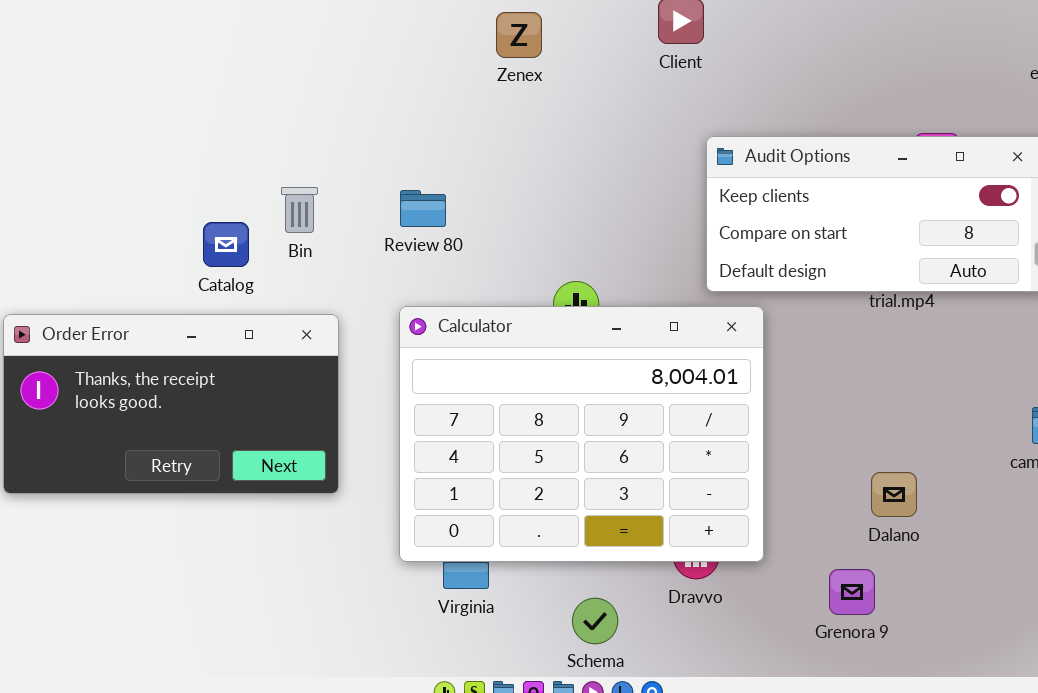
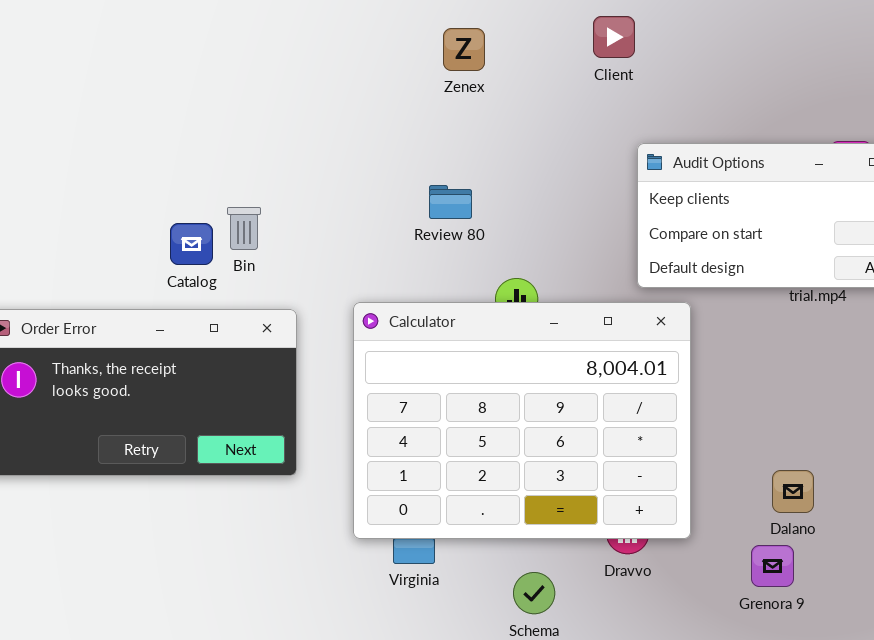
Bin: [281,187,318,233] -> [227,207,261,250], moved
Review 80: [400,190,446,227] -> [429,185,472,219], moved
Dalano: [871,472,917,517] -> [772,470,814,513], moved

